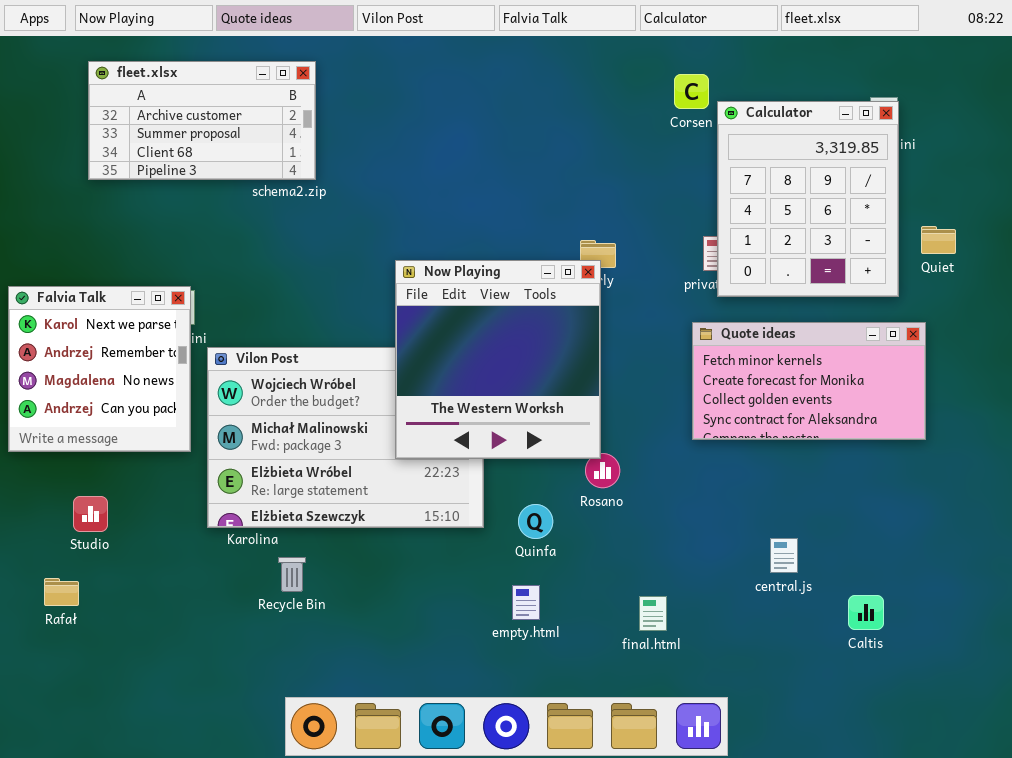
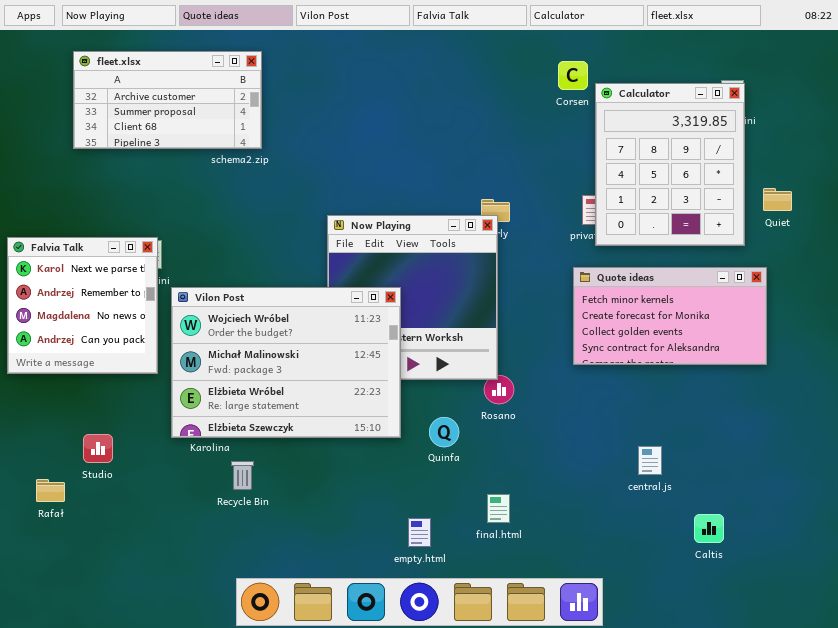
Vilon Post: [207,347,484,528] -> [171,287,401,438], raised
Studio: [73,496,108,532] -> [83,434,113,463], moved
empty.html: [512,585,540,620] -> [408,518,431,547], moved
Caltis: [848,595,884,630] -> [694,514,724,543], moved
final.html: [639,596,667,631] -> [487,494,510,523], moved

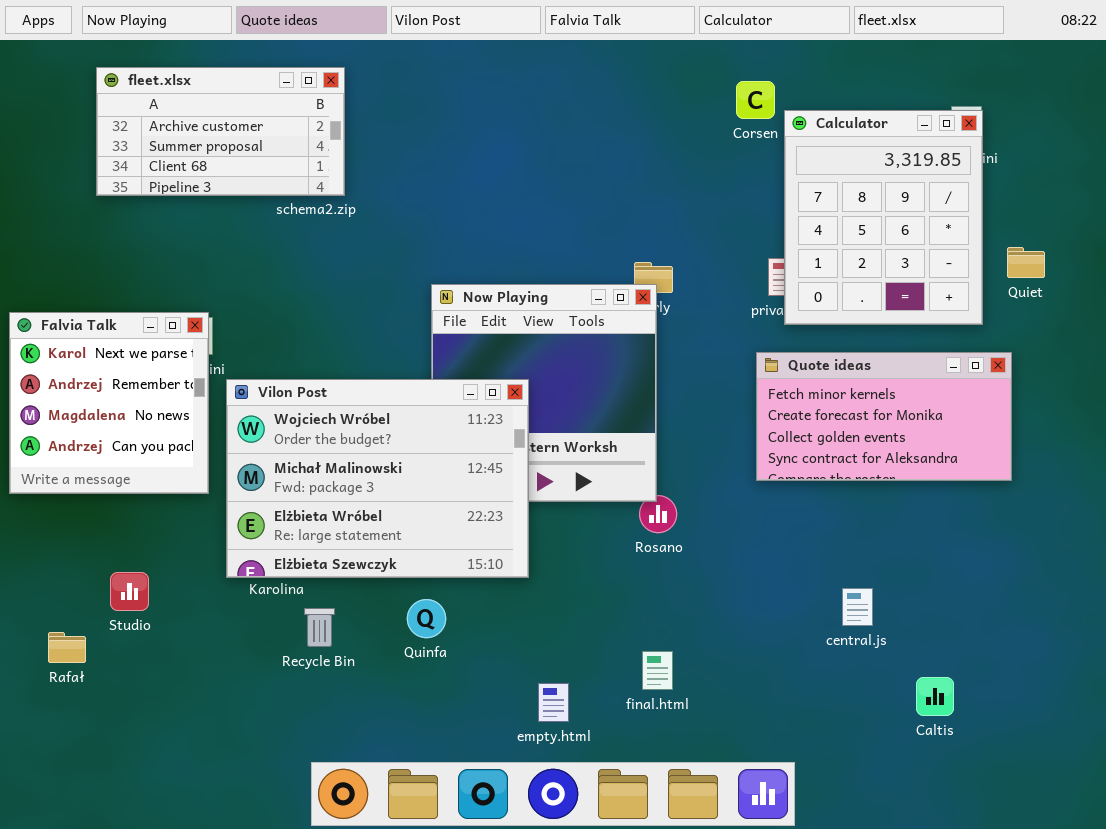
Quinfa: [429,417,459,447] -> [407,599,446,638], moved

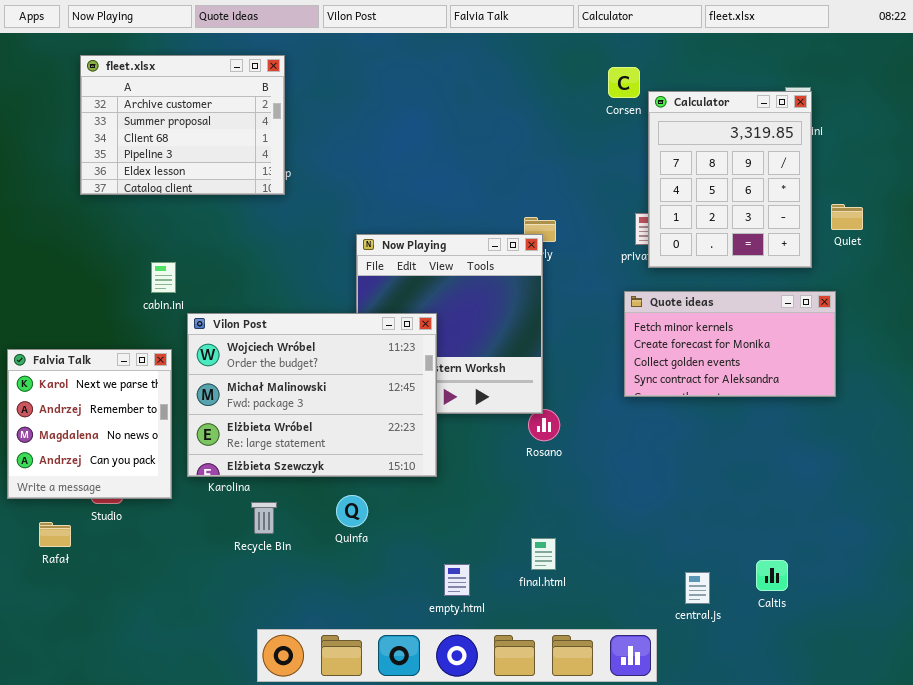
fleet.xlsx: [96,67,345,196] -> [80,55,285,195], resized
Falvia Talk: [9,312,209,494] -> [7,349,172,499], moved
central.js: [842,588,873,626] -> [685,572,710,604], moved

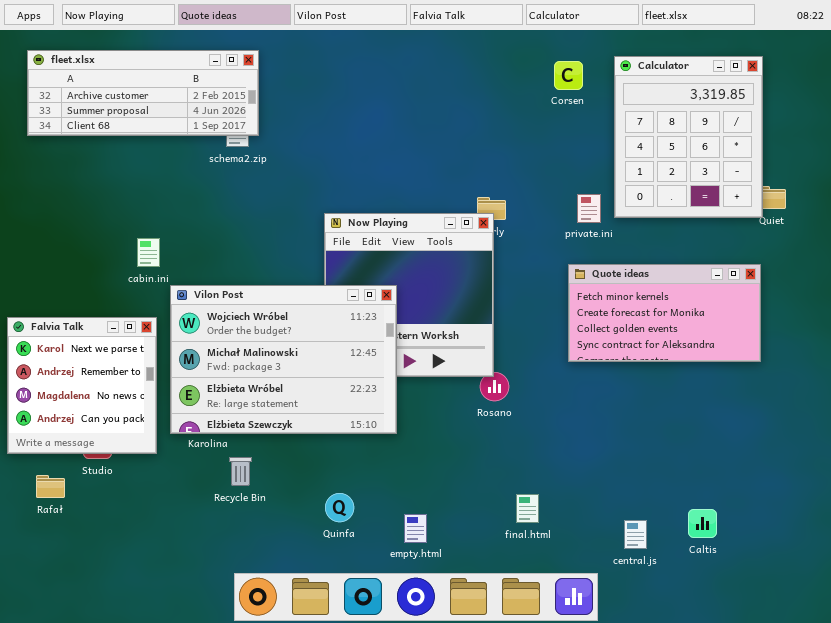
fleet.xlsx: [80,55,285,195] -> [27,50,259,136], resized
Calculator: [648,91,812,268] -> [614,56,763,218], moved
Quinfa: [336,495,368,527] -> [325,493,354,522], moved
final.html: [531,538,556,570] -> [516,494,539,523], moved

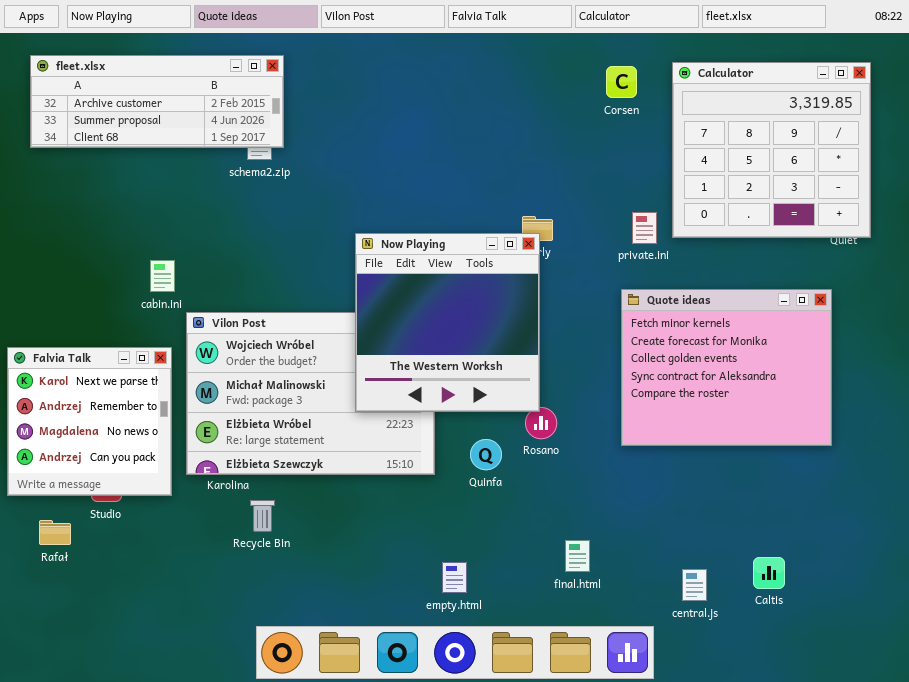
Calculator: [614,56,763,218] -> [672,62,871,238], resized
Now Playing: [324,213,494,377] -> [355,233,540,412], raised
Quote ideas: [568,264,761,362] -> [621,289,832,446], resized
Quinfa: [325,493,354,522] -> [470,439,502,470], moved

